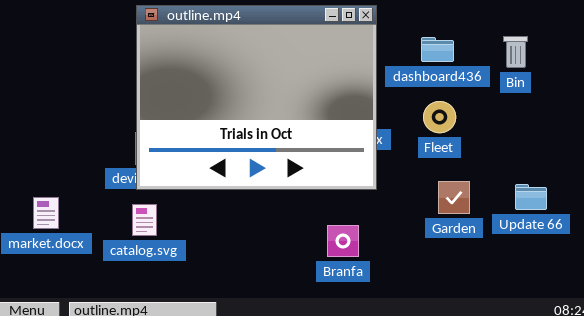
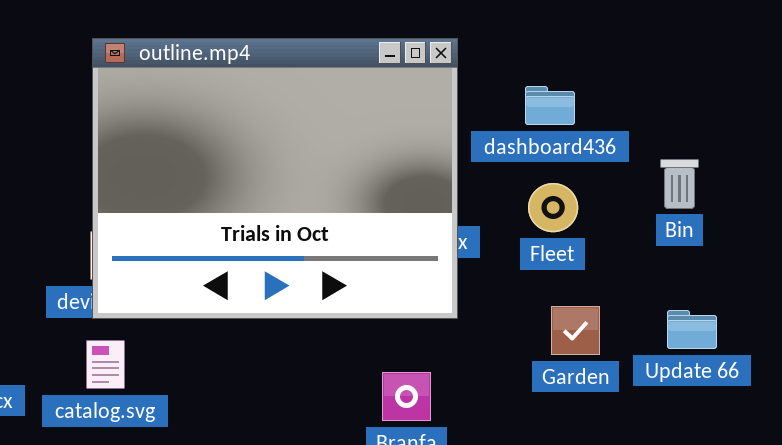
Bin: [503,36,528,68] -> [660,159,699,209], moved

